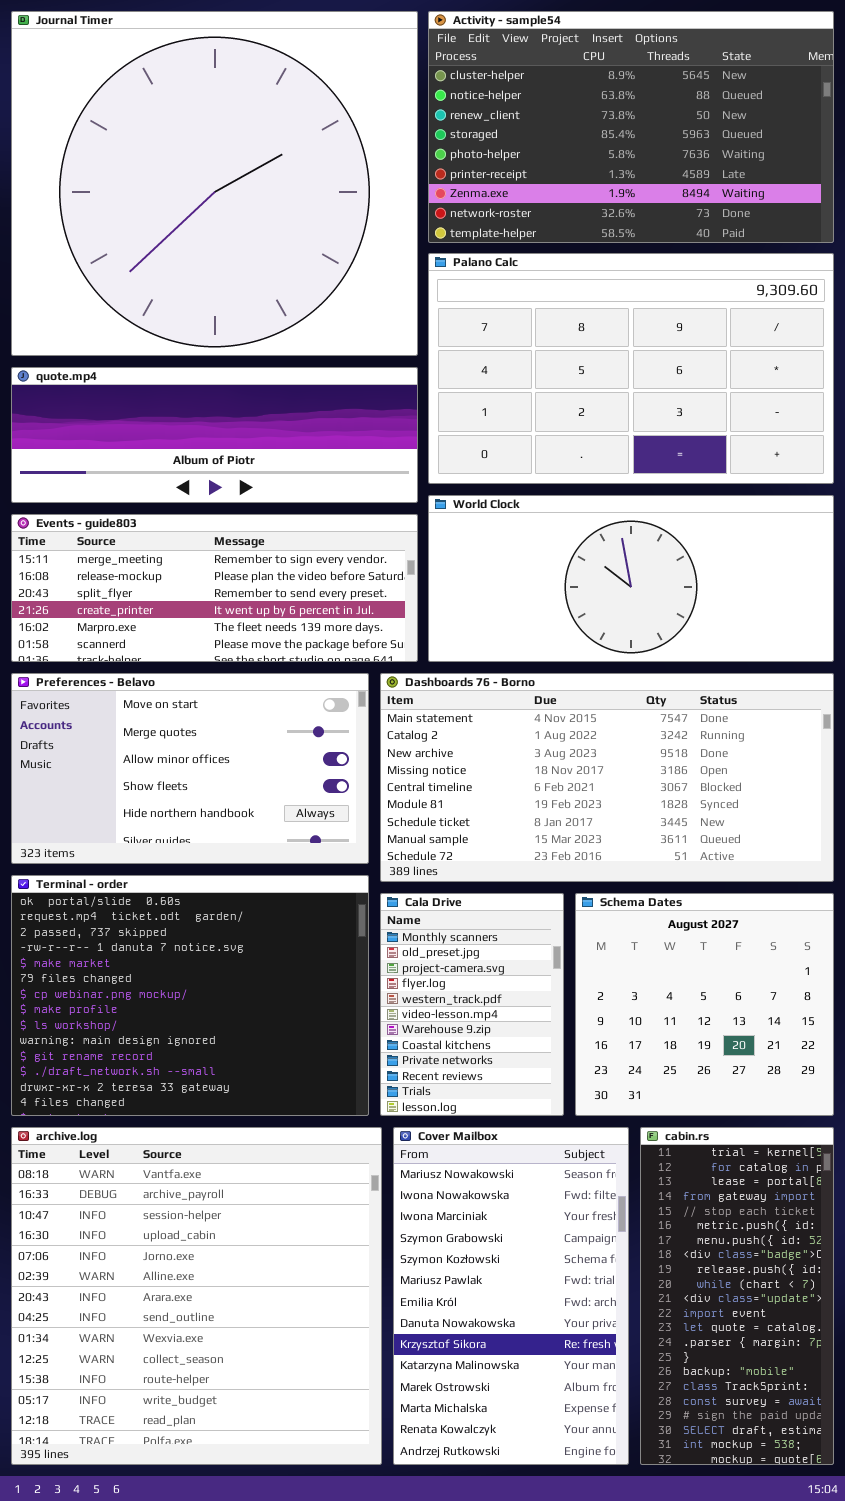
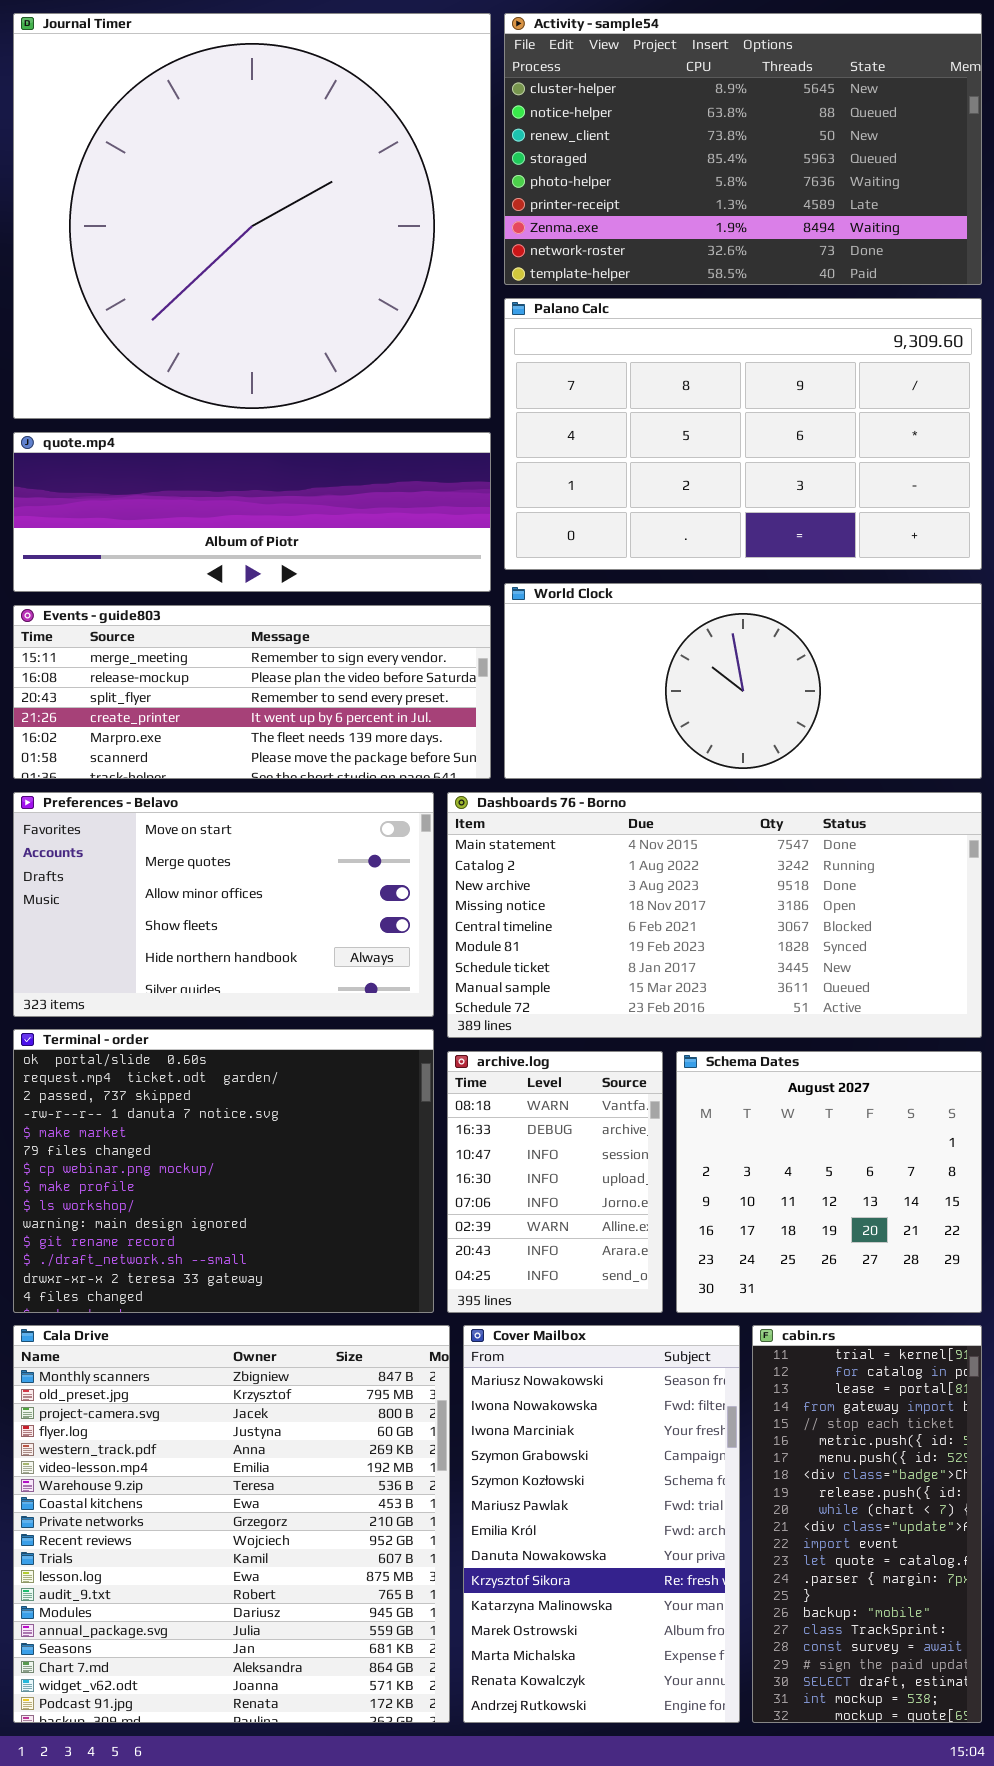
Cala Drive: [380,893,564,1116] -> [13,1325,450,1723], moved, resized
archive.log: [11,1127,382,1465] -> [447,1051,663,1313], moved, resized

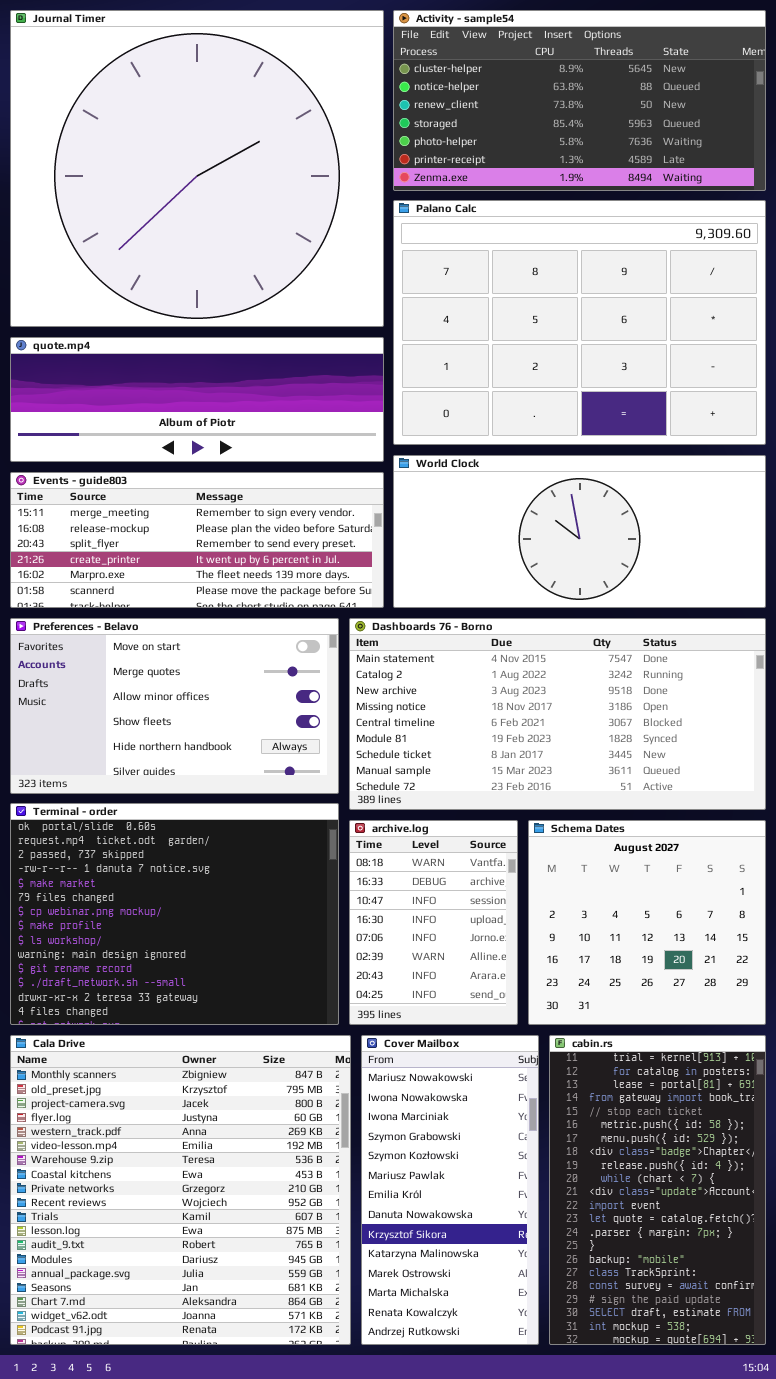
Activity - sample54: [504,13,982,285] -> [393,10,766,191], resized
Palano Calc: [504,298,982,570] -> [393,200,766,445], resized
Cover Mailbox: [463,1325,740,1723] -> [361,1035,539,1345], resized
cabin.rs: [752,1325,982,1723] -> [549,1035,766,1345], resized

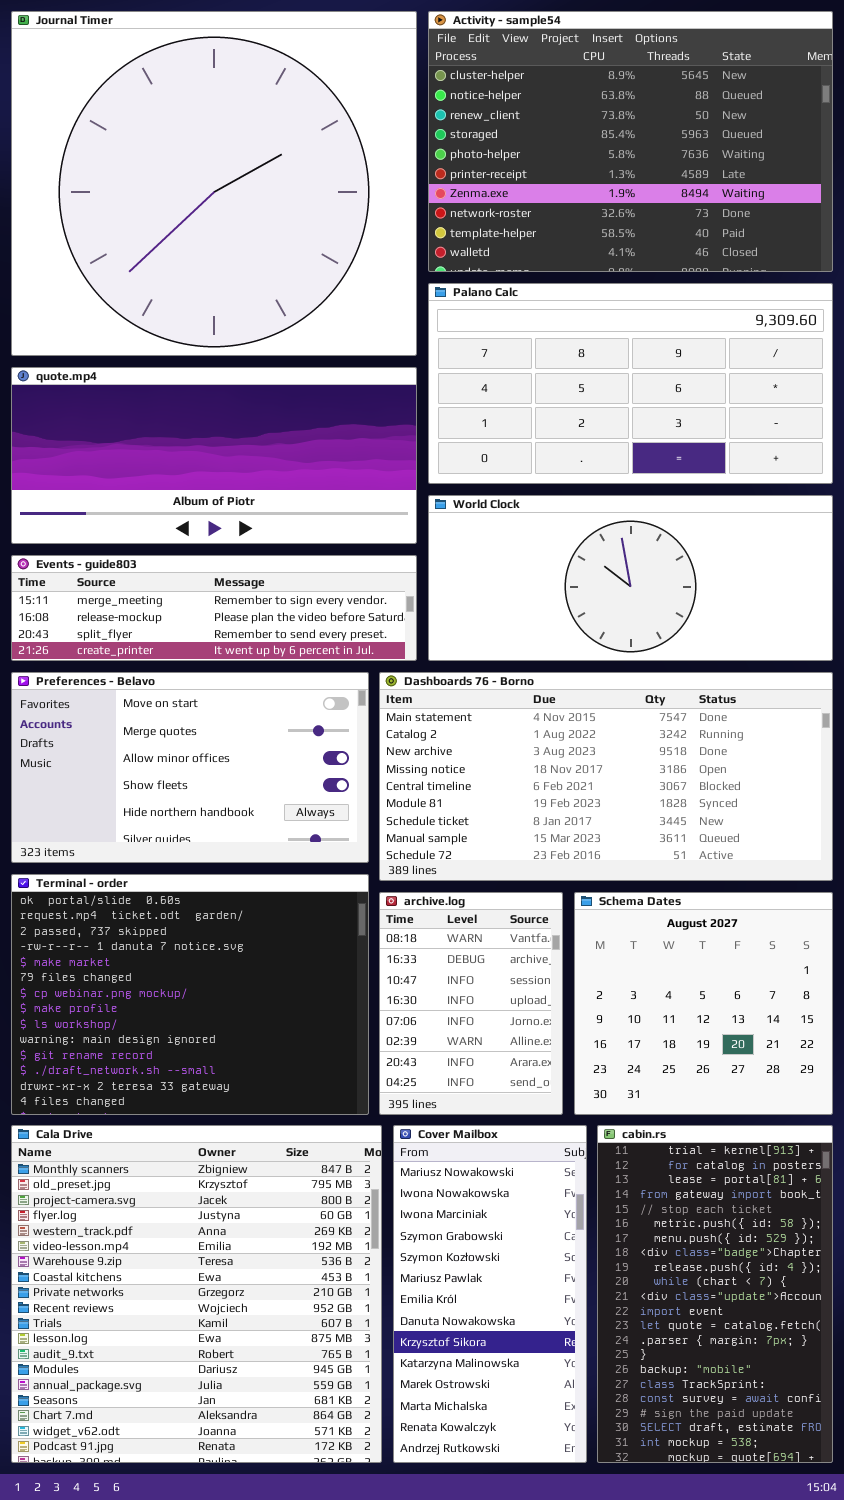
Activity - sample54: [393,10,766,191] -> [428,11,833,272], resized
Palano Calc: [393,200,766,445] -> [428,283,833,484], resized
quote.mp4: [10,337,384,462] -> [11,367,417,544], resized
Events - guide803: [10,472,384,608] -> [11,555,417,661], resized

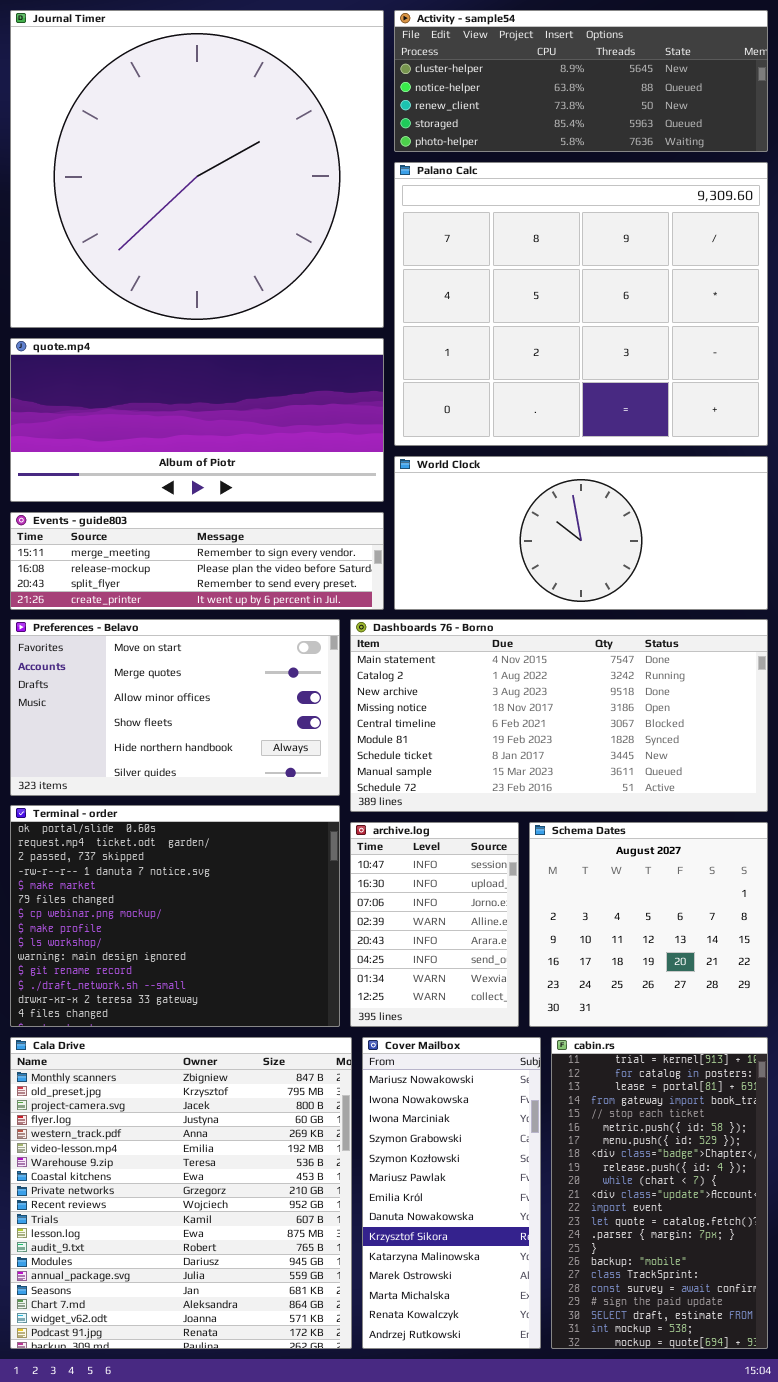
Activity - sample54: [428,11,833,272] -> [394,10,768,152], resized
Palano Calc: [428,283,833,484] -> [394,162,768,446], resized
archive.log: [379,892,563,1115] -> [350,822,519,1027], scrolled down 2 rows

